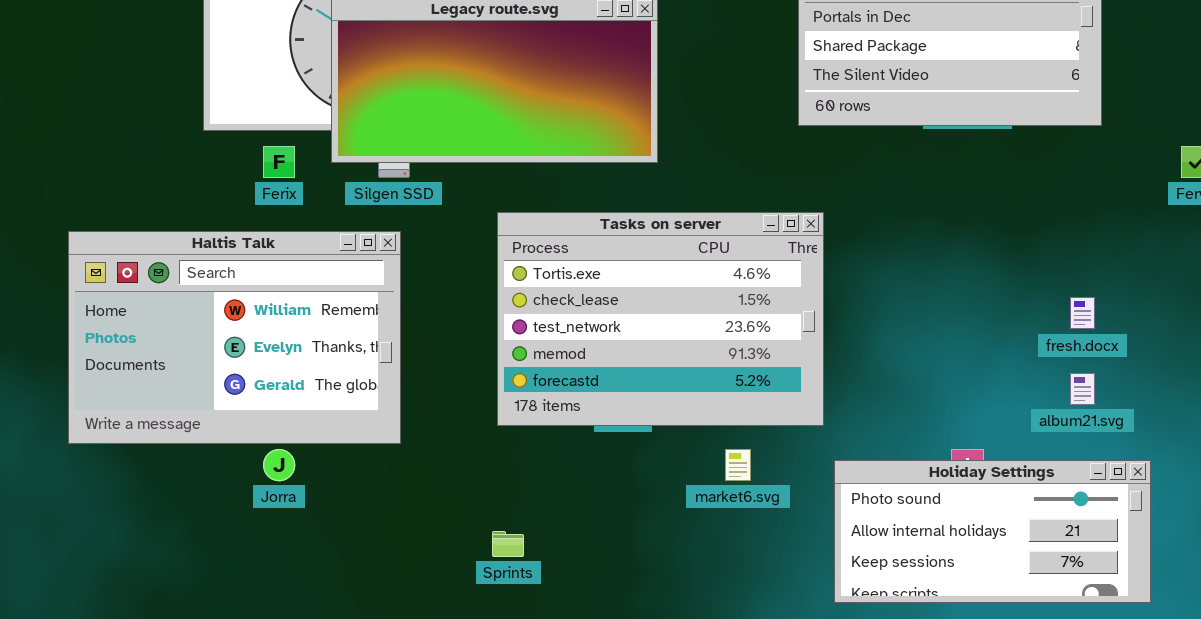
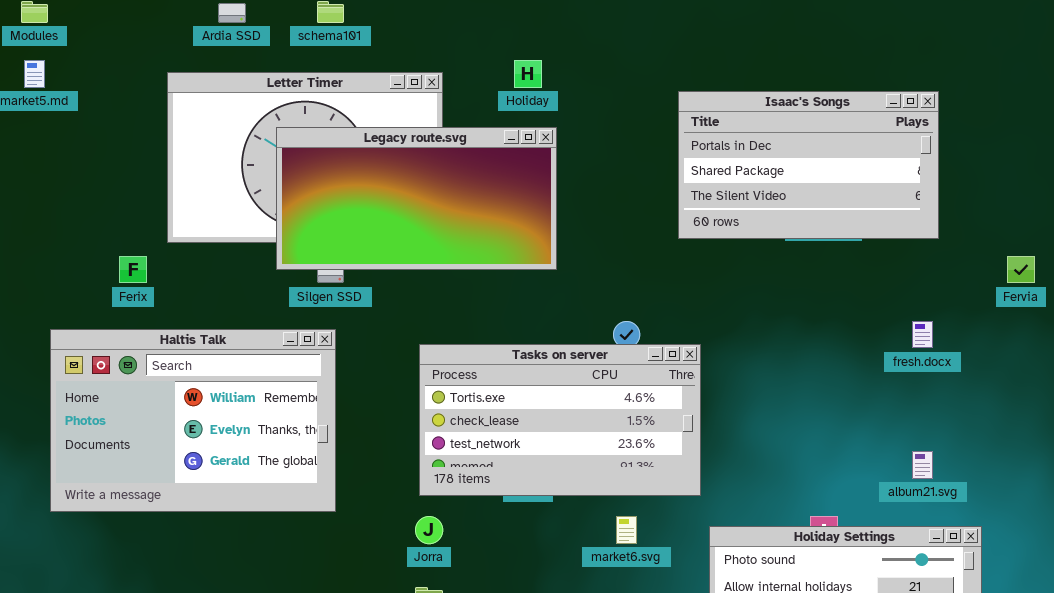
Ferix: [263,146,295,178] -> [119,256,147,283], moved
Tasks on server: [497,212,824,426] -> [419,344,701,496], resized
fresh.docx: [1070,297,1095,329] -> [912,321,933,348], moved
Jorra: [263,449,295,481] -> [415,516,443,544], moved

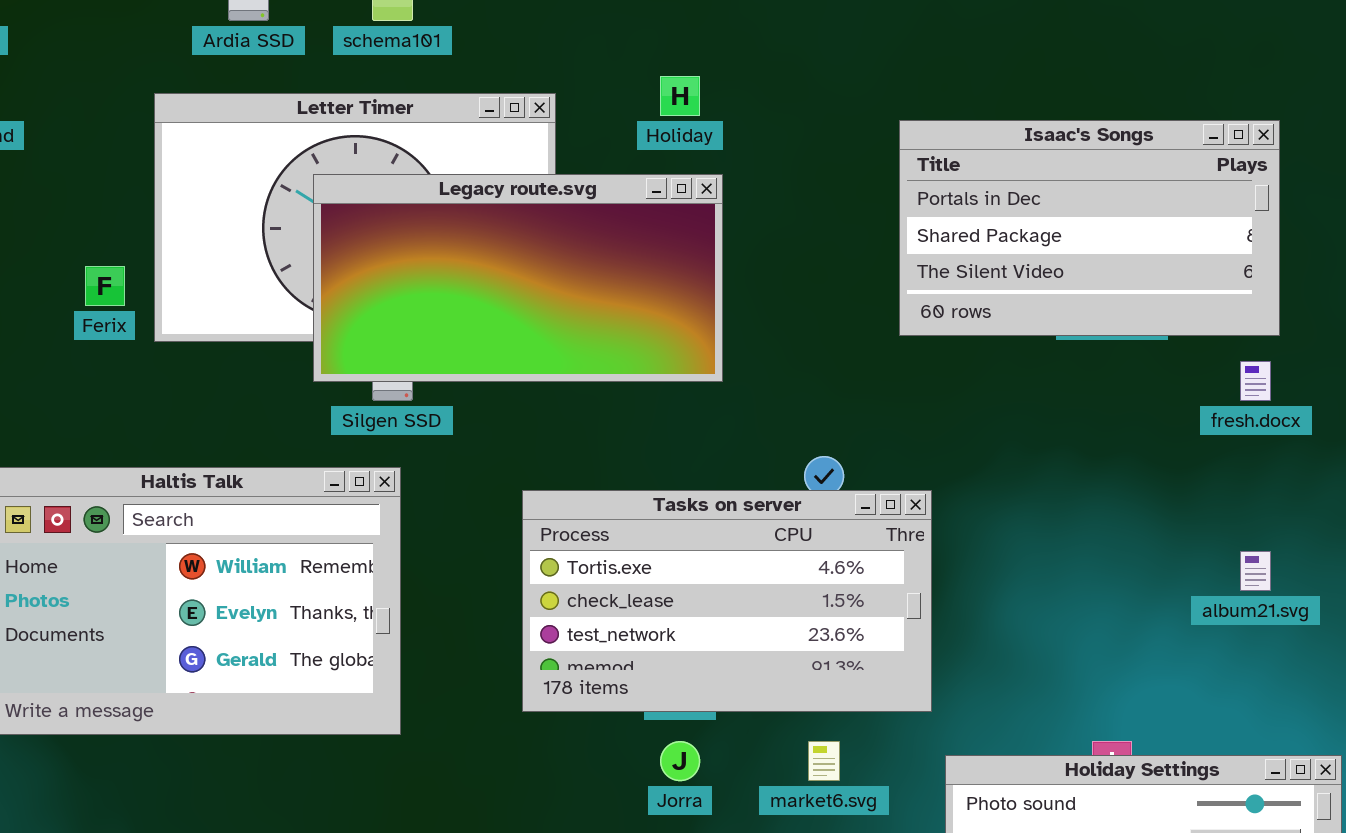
Ferix: [119,256,147,283] -> [85,266,125,306], moved
fresh.docx: [912,321,933,348] -> [1240,361,1271,401], moved
album21.svg: [912,451,933,479] -> [1240,551,1271,591], moved
Jorra: [415,516,443,544] -> [660,741,700,781], moved

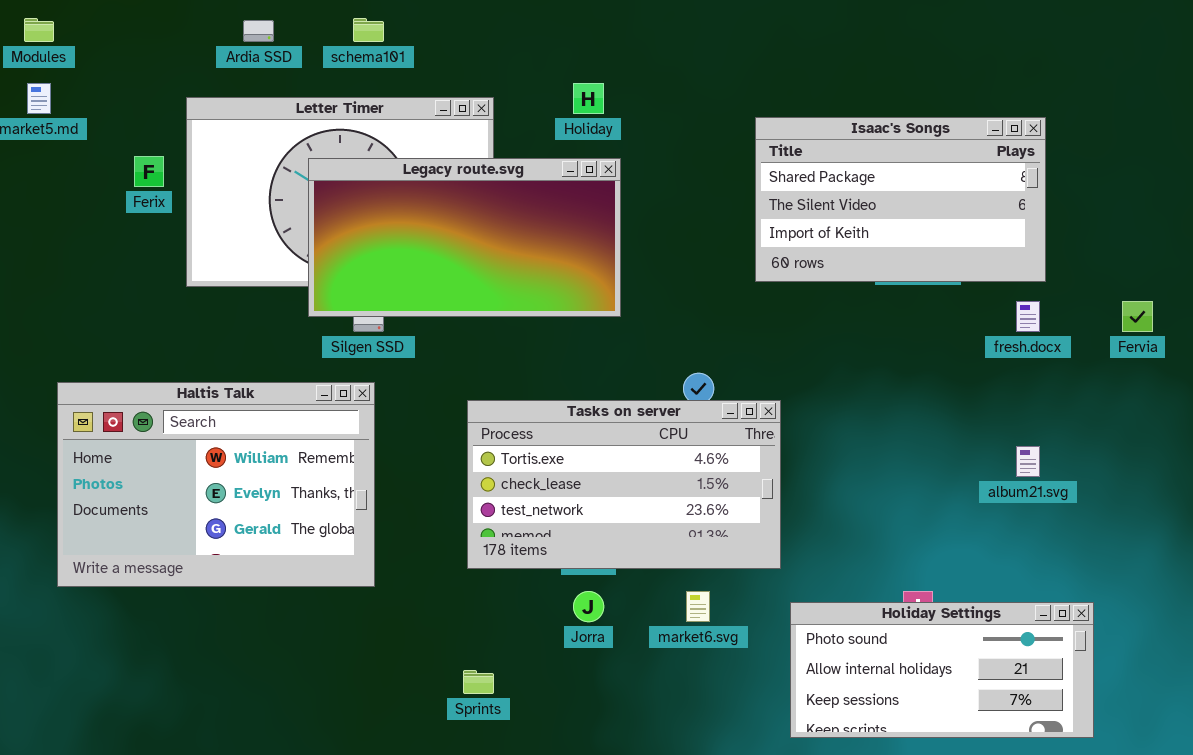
Isaac's Songs: [899,120,1280,336] -> [755,117,1046,282], scrolled down 1 row
Ferix: [85,266,125,306] -> [134,156,164,187], moved

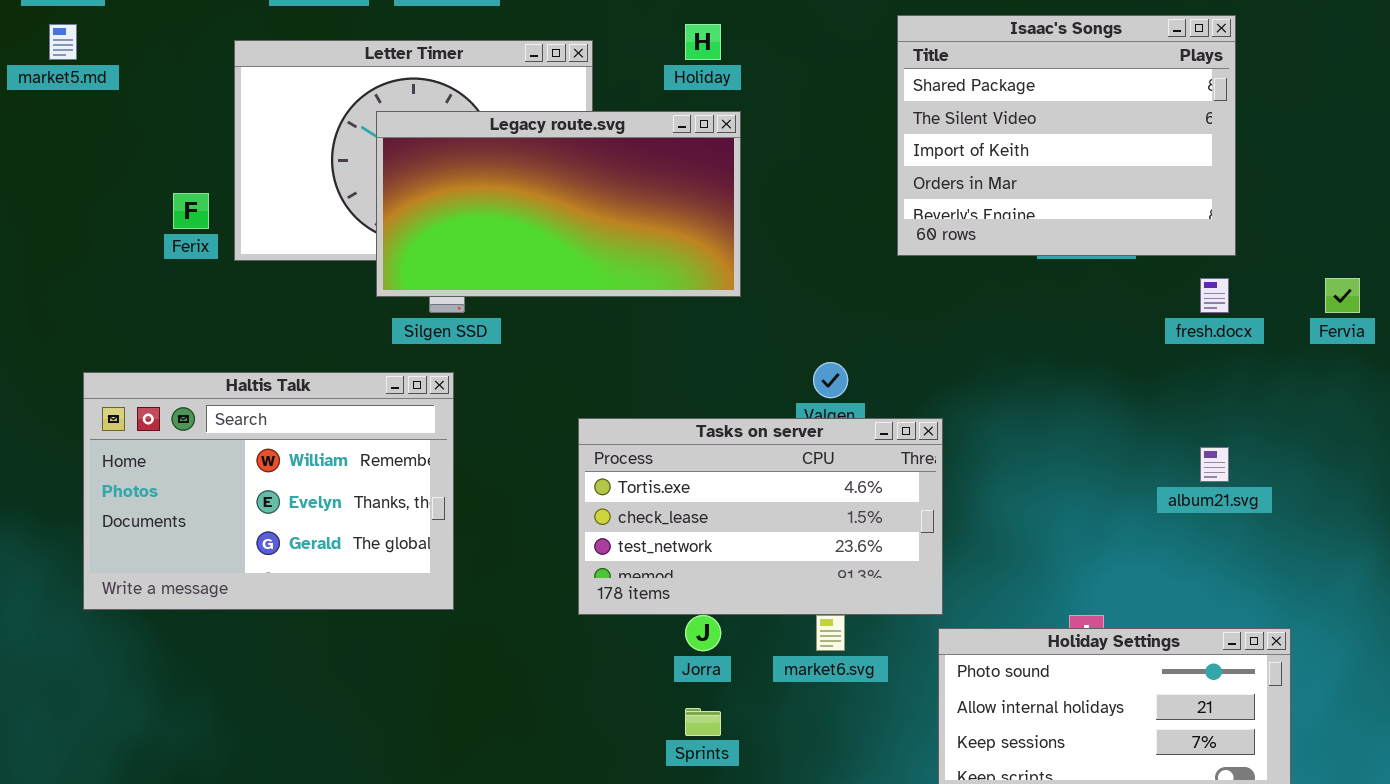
Isaac's Songs: [755,117,1046,282] -> [897,15,1236,256], resized
Ferix: [134,156,164,187] -> [173,193,209,229], moved
Tasks on server: [467,400,781,569] -> [578,418,943,615], moved
Sprints: [463,670,494,694] -> [685,708,721,736], moved

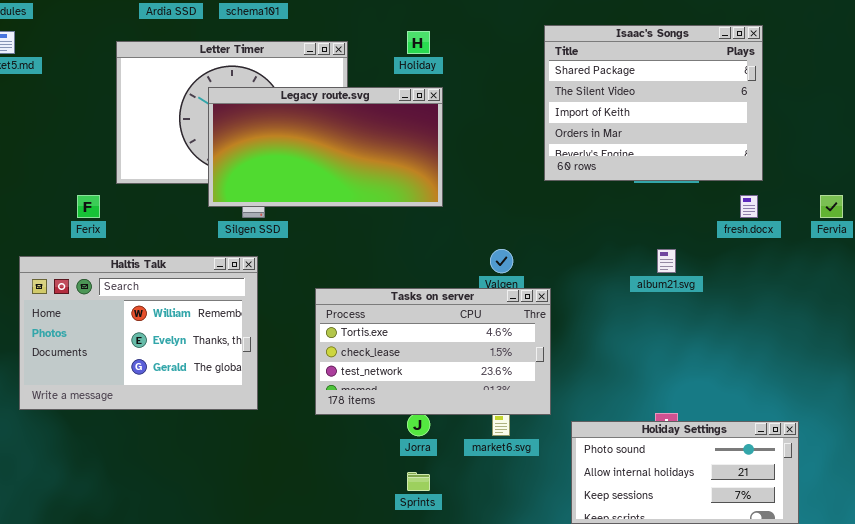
Ferix: [173,193,209,229] -> [77,195,100,218], moved
Tasks on server: [578,418,943,615] -> [315,288,551,415], moved
album21.svg: [1200,447,1229,482] -> [657,249,676,273], moved

